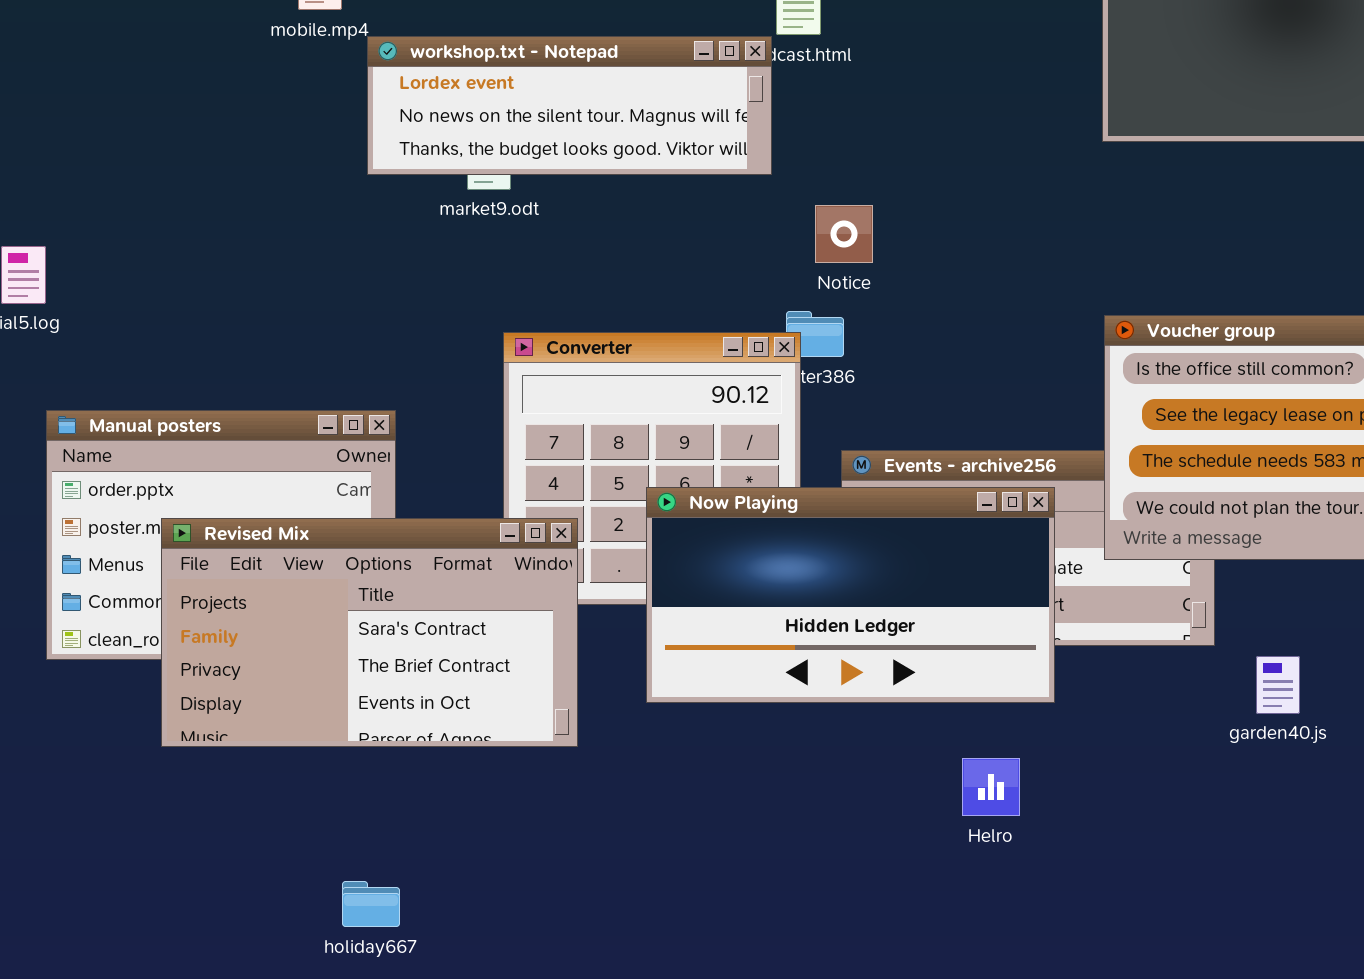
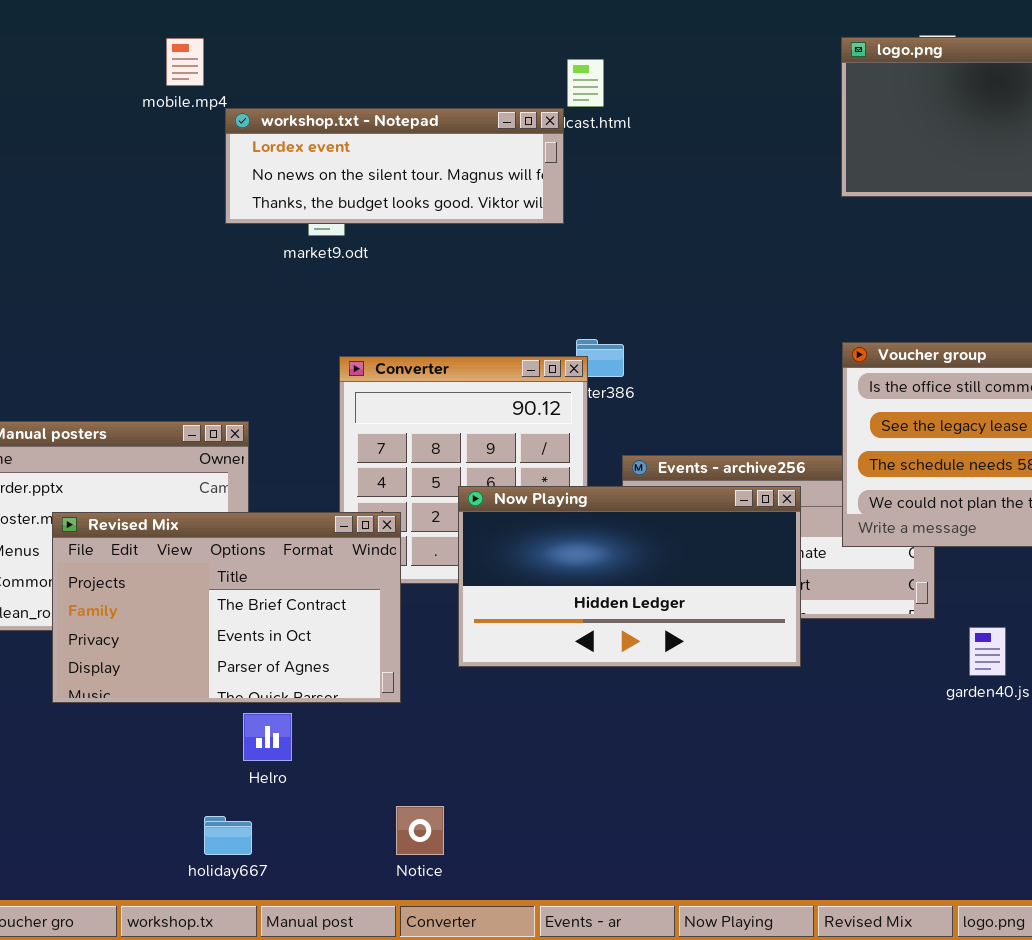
Notice: [815,205,873,263] -> [396,806,444,855], moved
Revised Mix: [161,518,578,747] -> [52,512,401,703], scrolled down 1 row
Helro: [962,758,1020,816] -> [243,713,292,761], moved

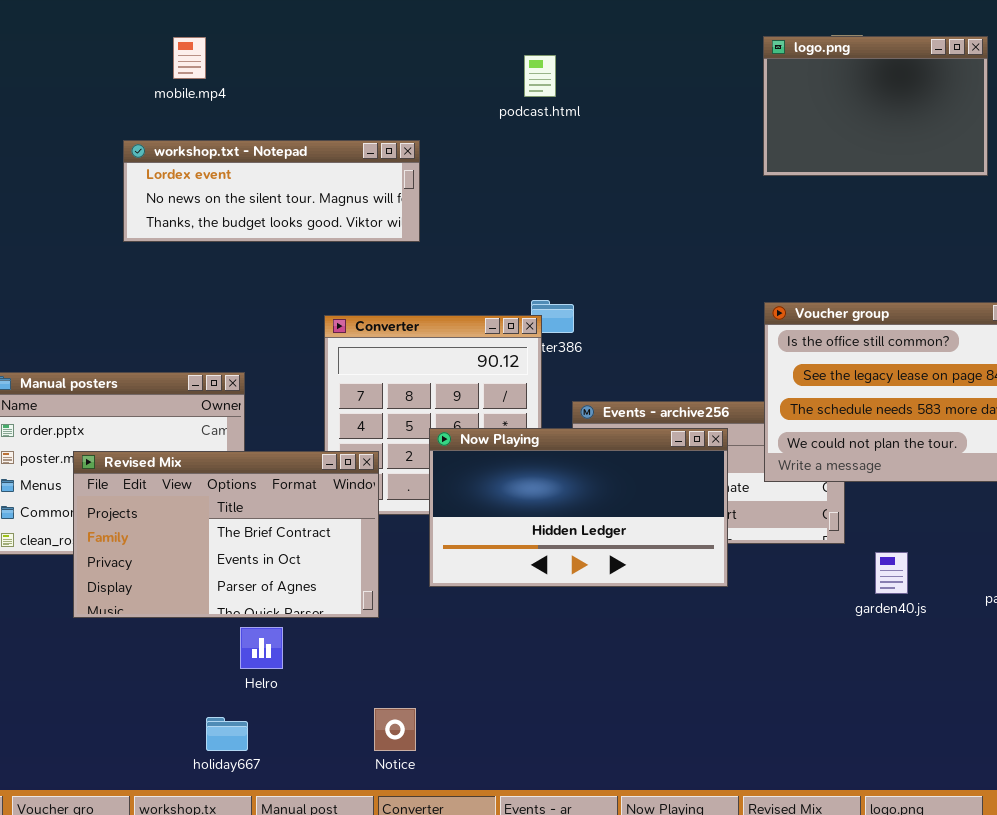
workshop.txt - Notepad: [225,108,564,224] -> [123,140,420,242], moved

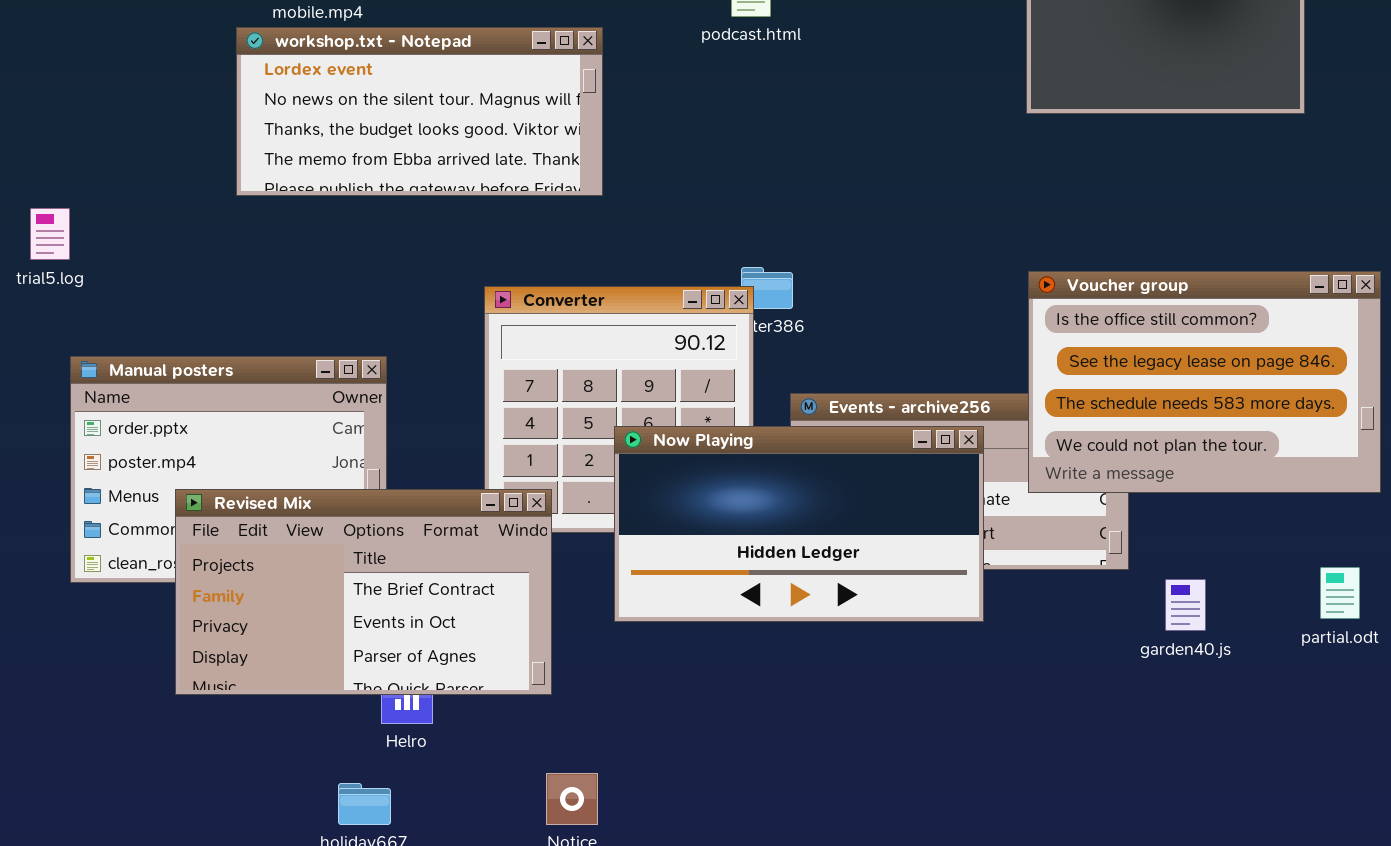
workshop.txt - Notepad: [123,140,420,242] -> [236,27,603,196], resized
Revised Mix: [73,451,379,618] -> [175,489,552,695], moved

